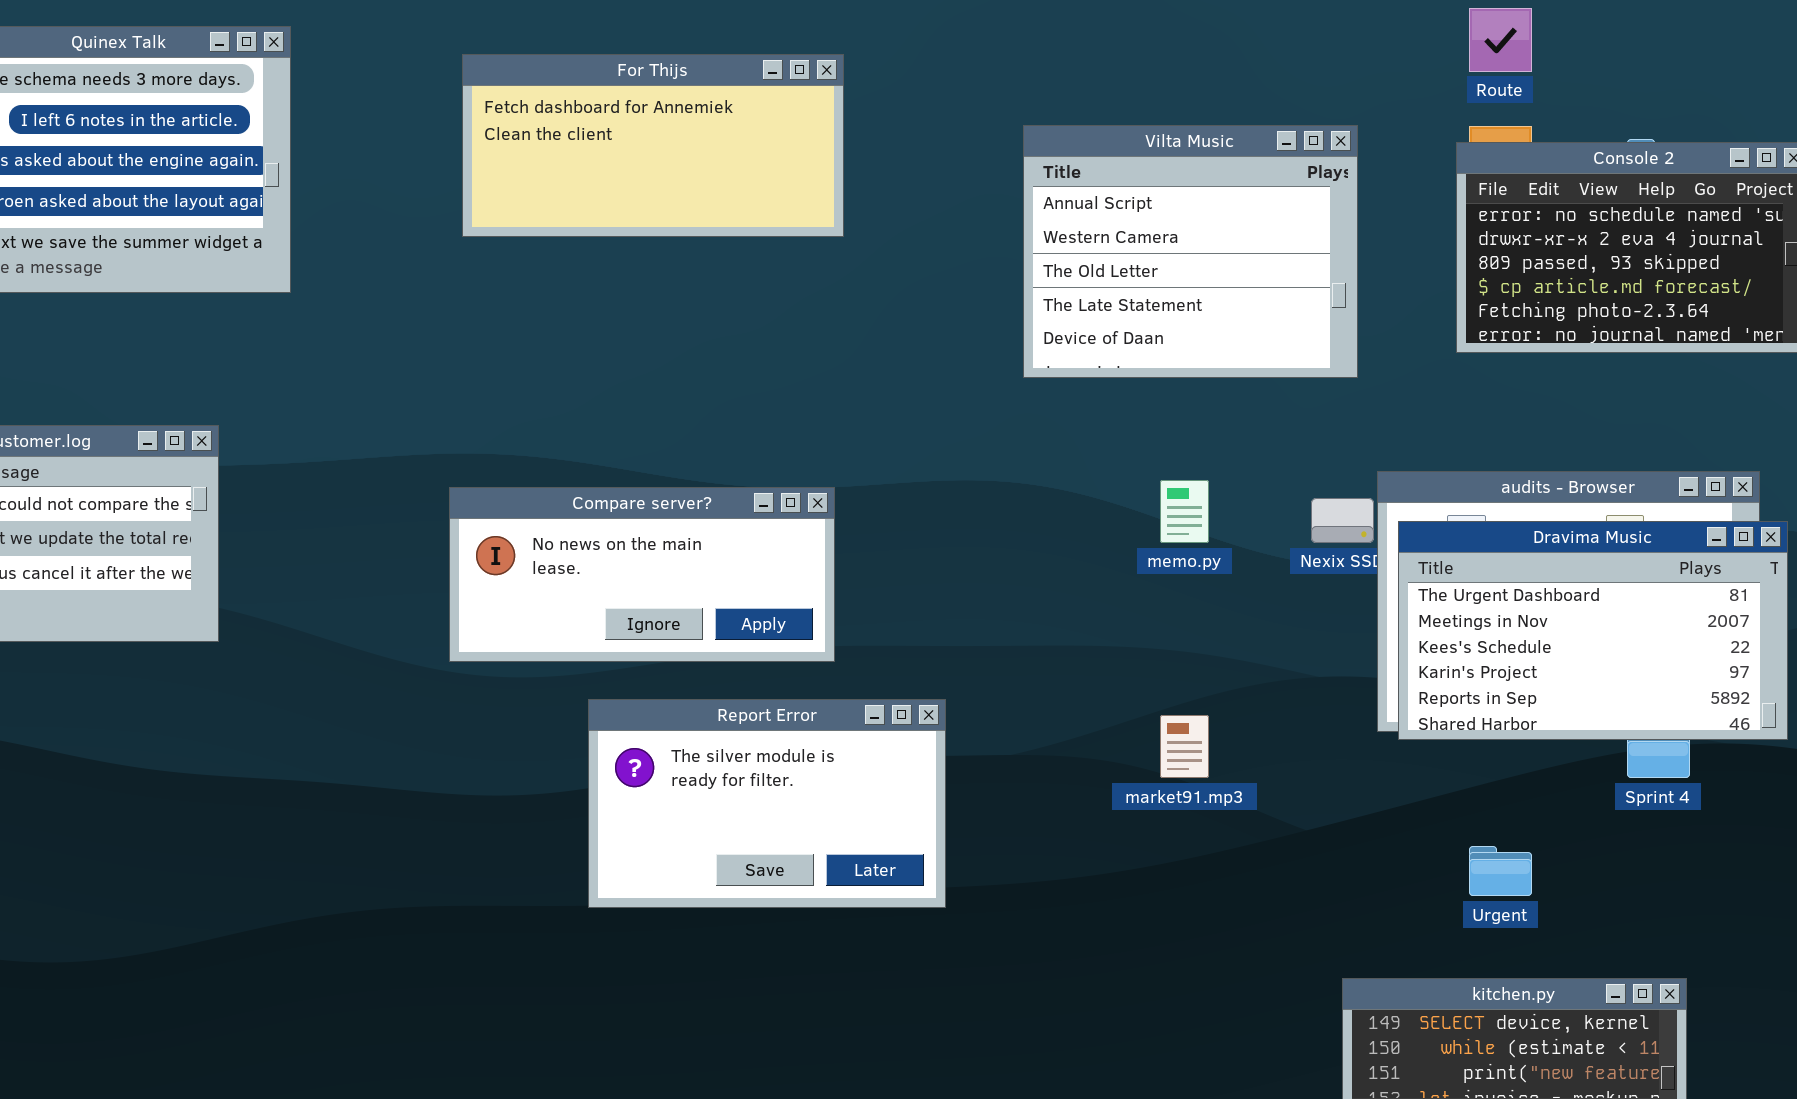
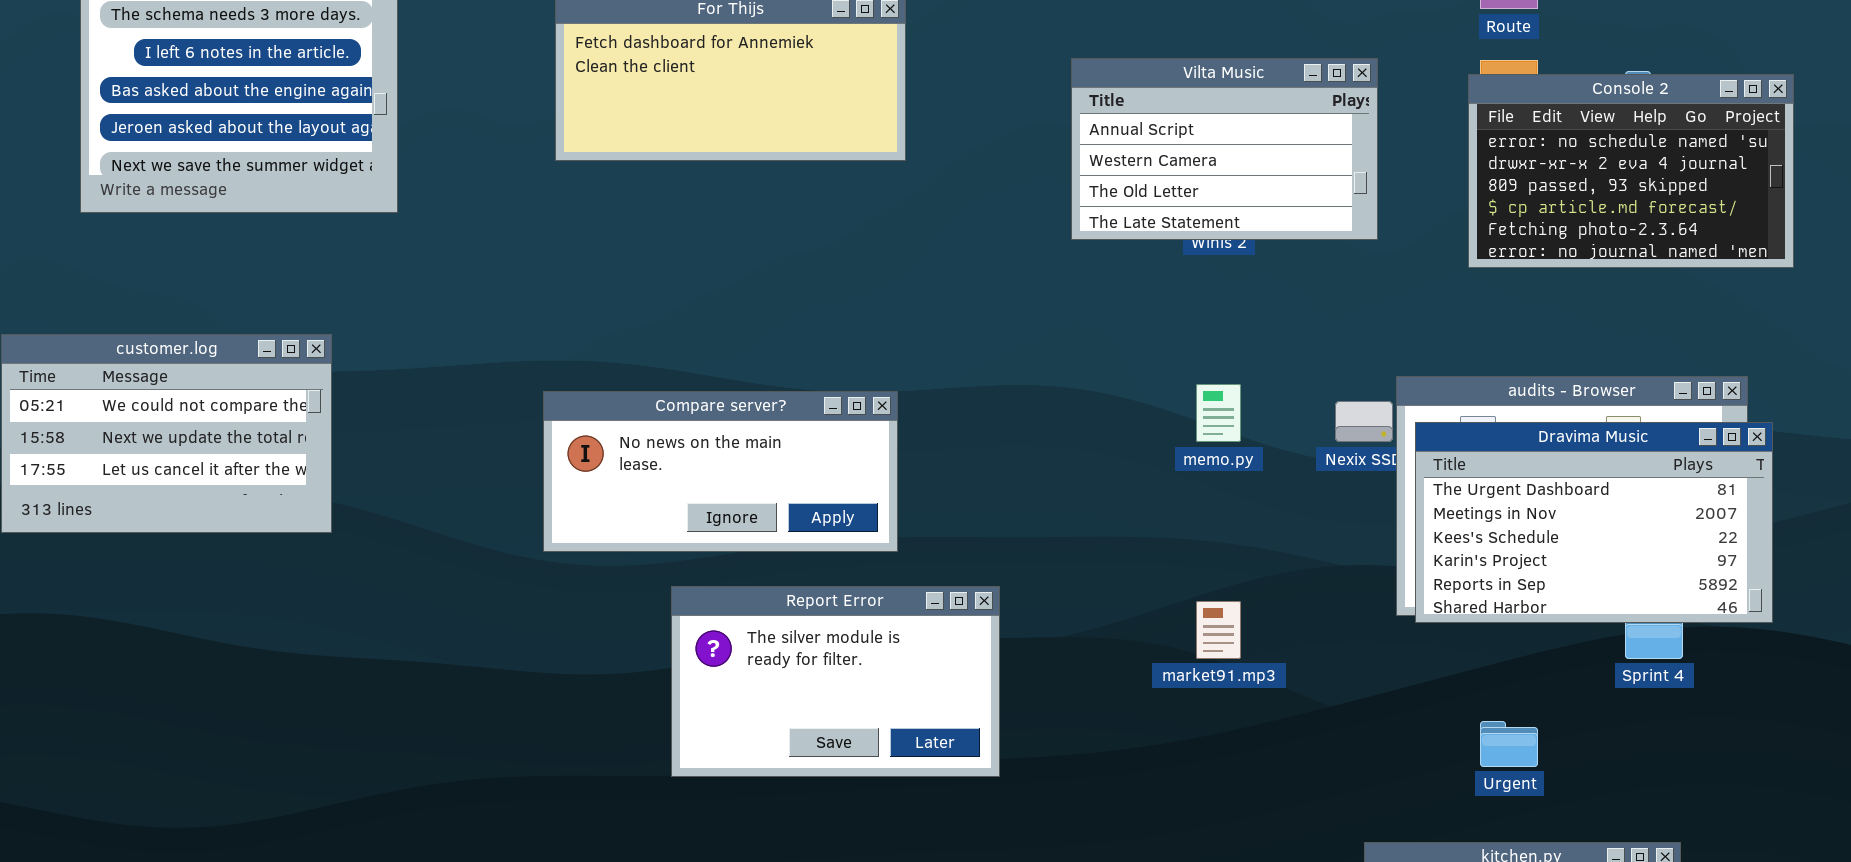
Vilta Music: [1023,125,1358,378] -> [1071,58,1378,240], resized

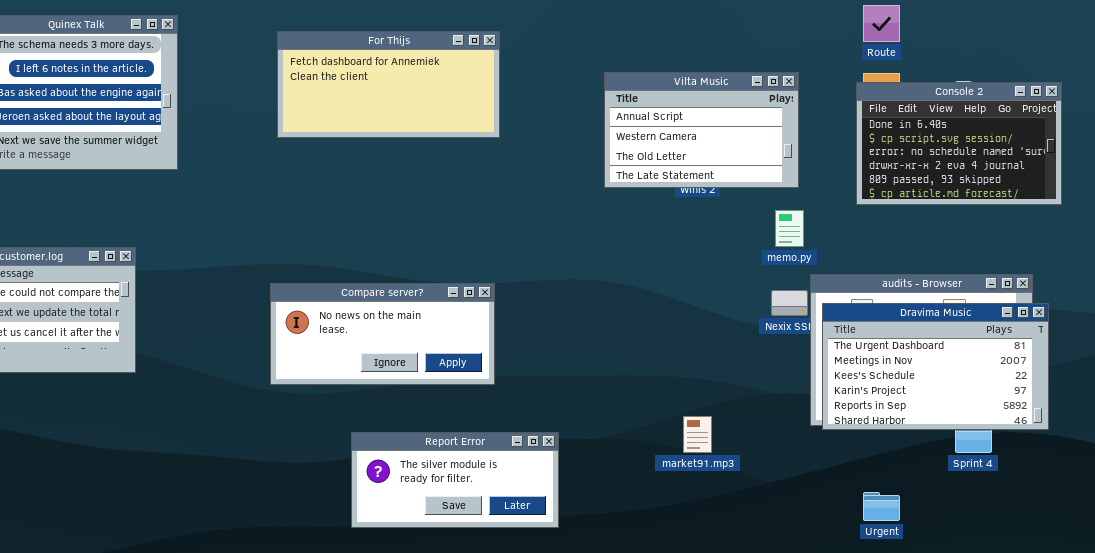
Console 2: [1468,74,1794,268] -> [856,82,1062,205], scrolled up 2 rows
memo.py: [1196,384,1241,442] -> [775,210,804,247], moved
Report Error: [671,586,1000,777] -> [351,432,559,528], resized

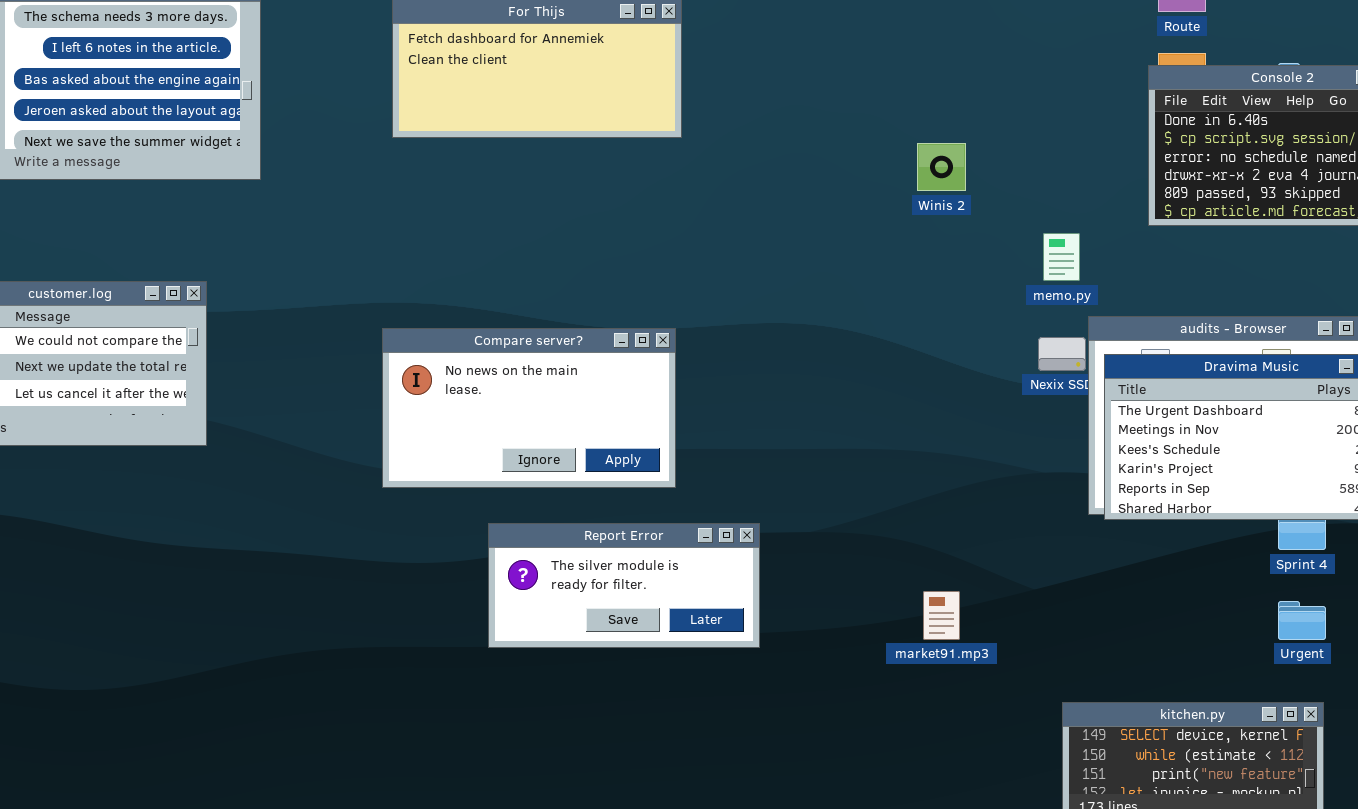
Vilta Music: [604,72,799,188] -> none, closed
Compare server?: [270,283,495,385] -> [382,328,676,488], resized
market91.mp3: [683,416,712,453] -> [923,591,960,640], moved
Urgent: [863,492,900,521] -> [1278,601,1326,640], moved

